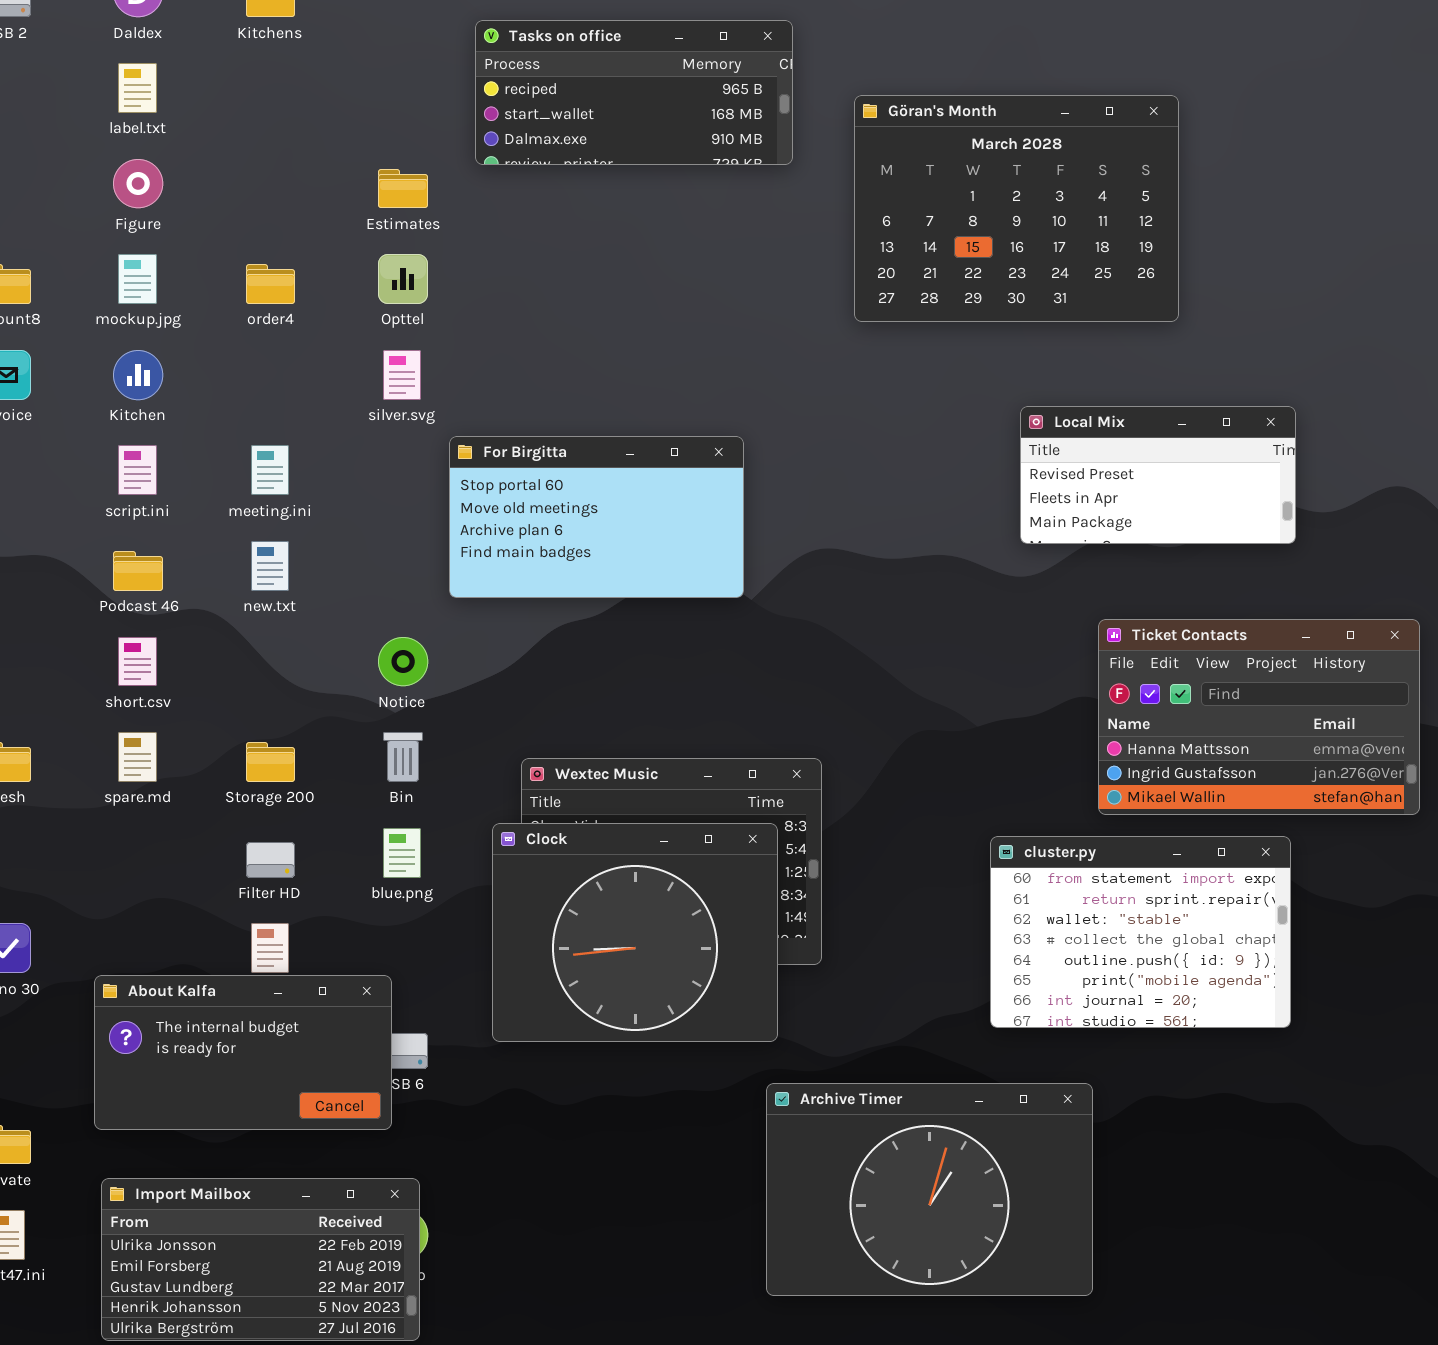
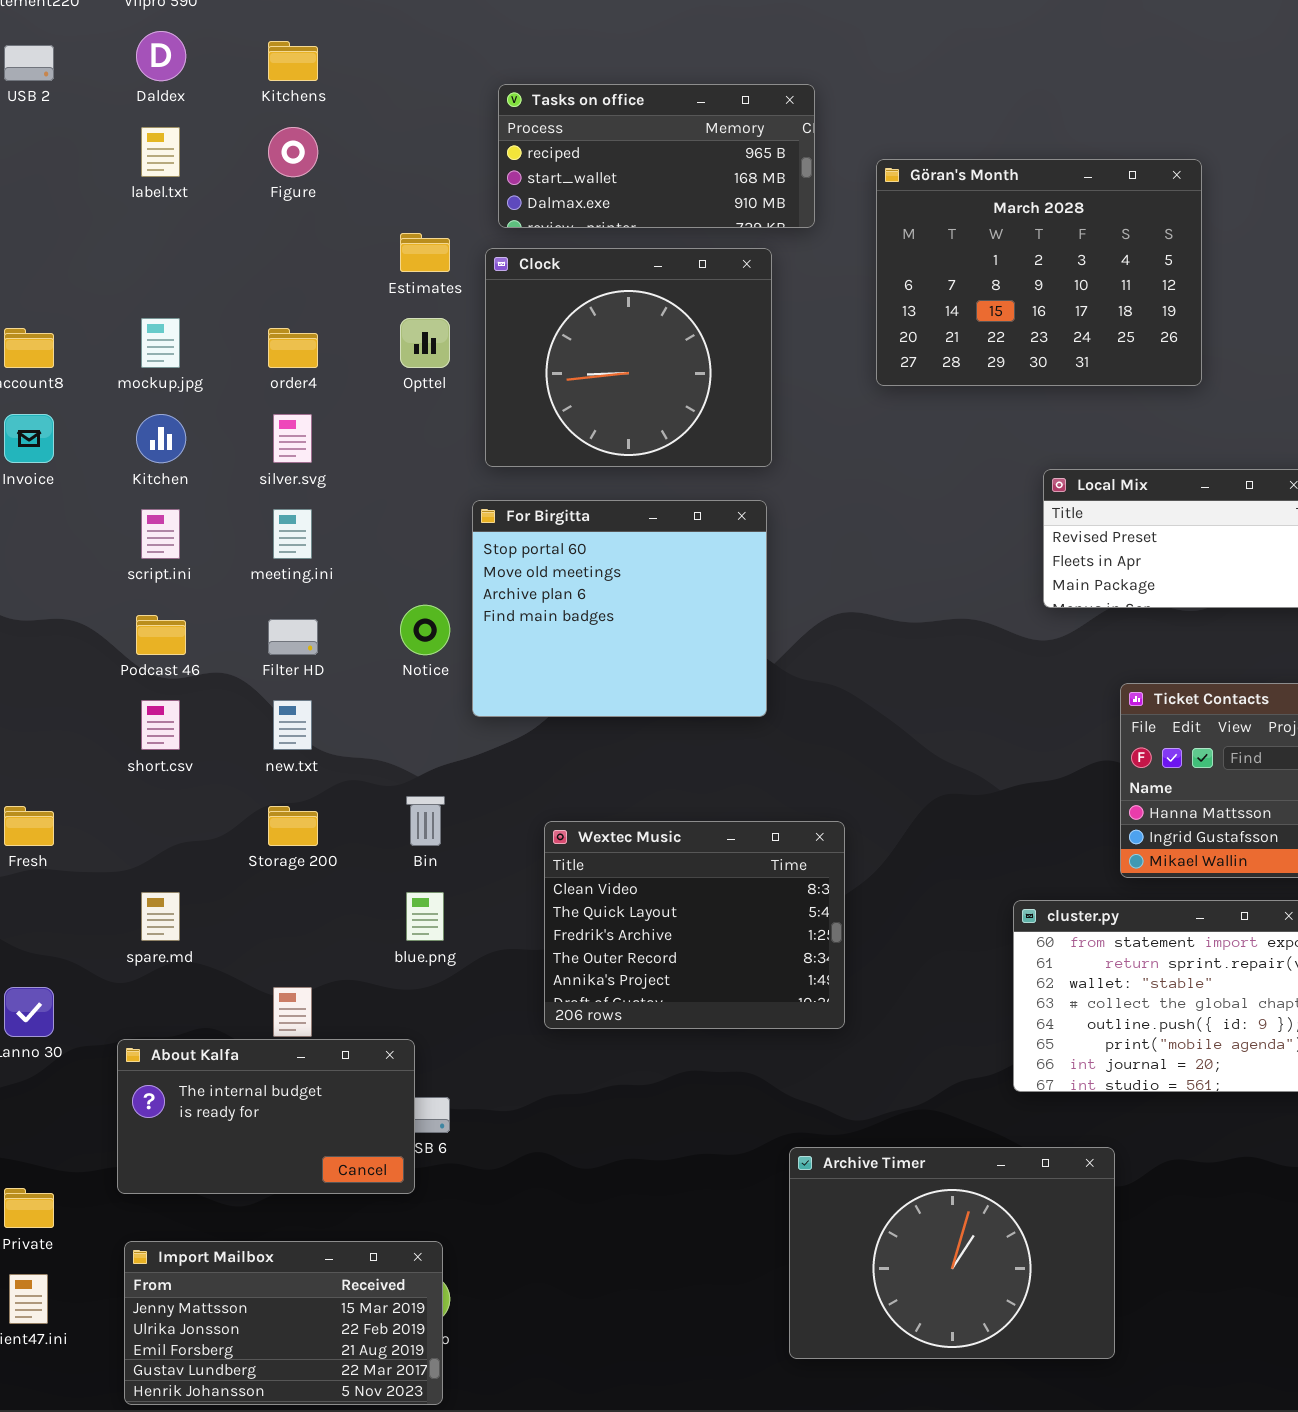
Figure: [113,159,163,208] -> [268,127,318,177], moved
silver.svg: [383,350,421,400] -> [273,414,312,463], moved
For Birgitta: [449,436,744,598] -> [472,500,767,717], resized
new.txt: [251,541,289,591] -> [273,700,312,750], moved
Notice: [378,637,428,686] -> [400,605,450,655], moved
spare.md: [118,732,157,782] -> [141,892,180,941], moved
Clock: [492,823,778,1042] -> [485,248,772,467], moved
Filter HD: [246,842,295,878] -> [268,619,318,655], moved
Import Mailbox: [101,1178,420,1341] -> [124,1241,443,1405], scrolled up 1 row

